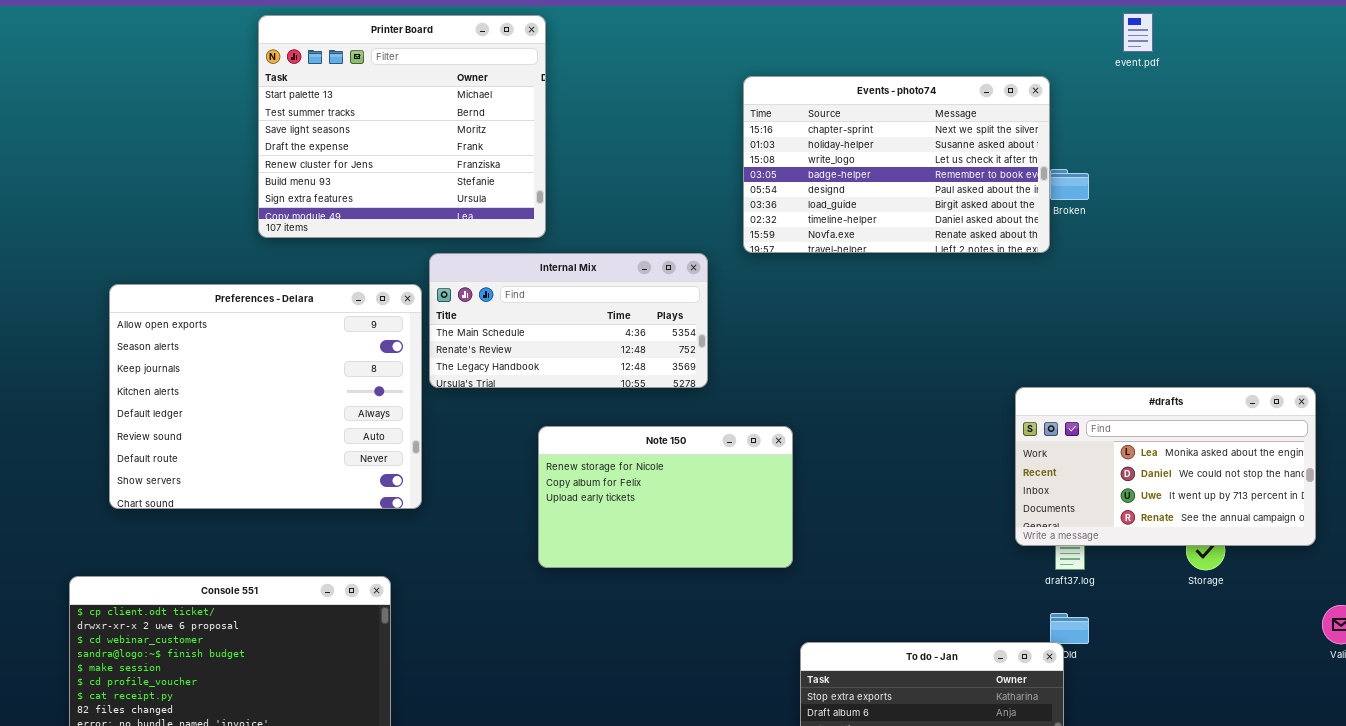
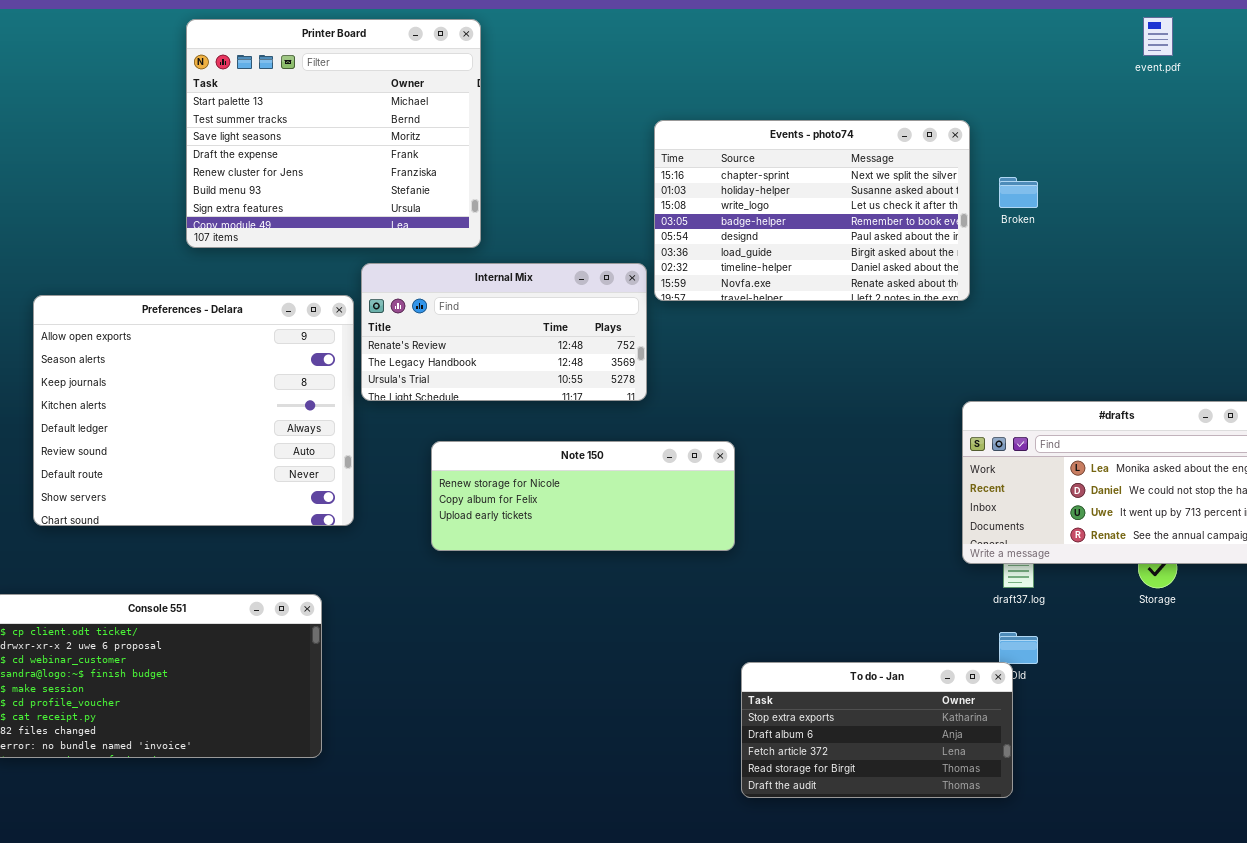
event.pdf: [1123,13,1153,52] -> [1143,17,1173,56], moved
Events - photo74: [743,76,1050,253] -> [654,120,970,301], moved
Internal Mix: [429,253,708,388] -> [361,263,647,401], scrolled down 1 row
Note 150: [538,426,793,568] -> [431,441,735,551], resized

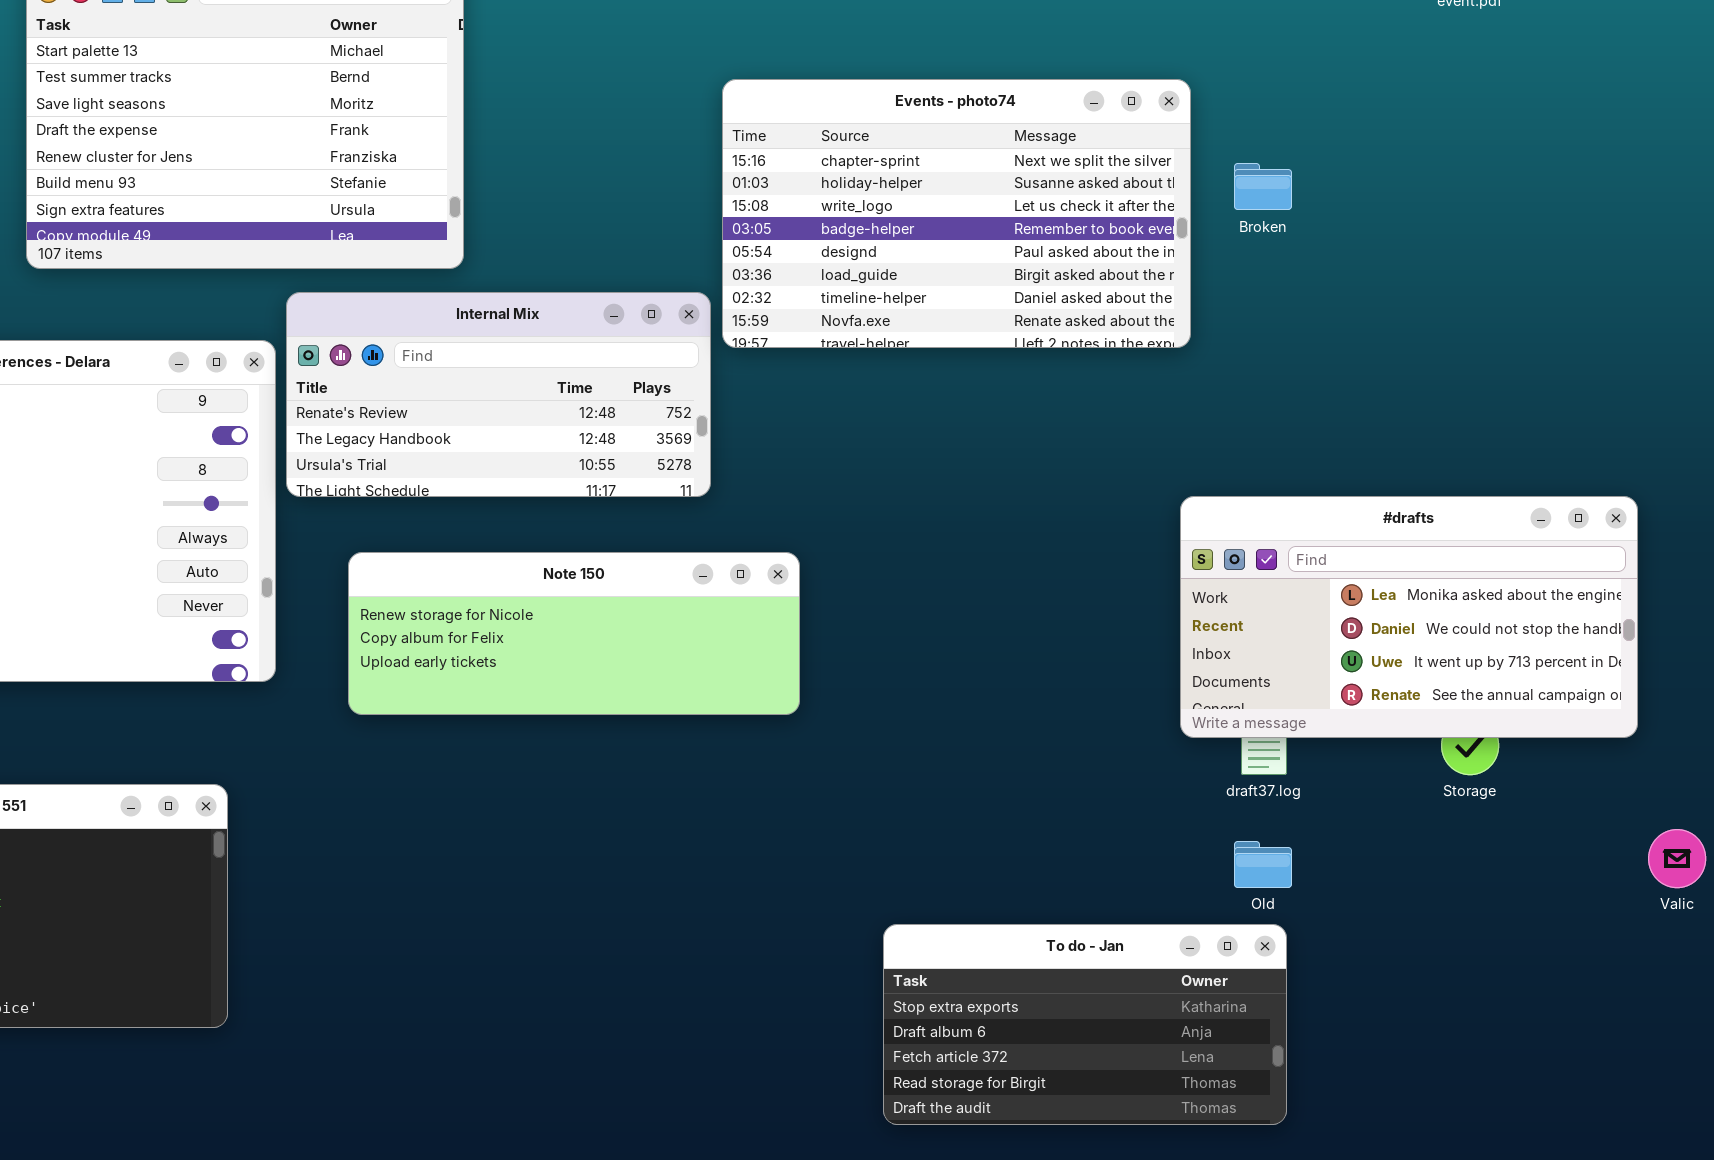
Note 150: [431,441,735,551] -> [348,552,800,715], moved
To do - Jan: [741,662,1013,798] -> [883,924,1287,1125], moved

